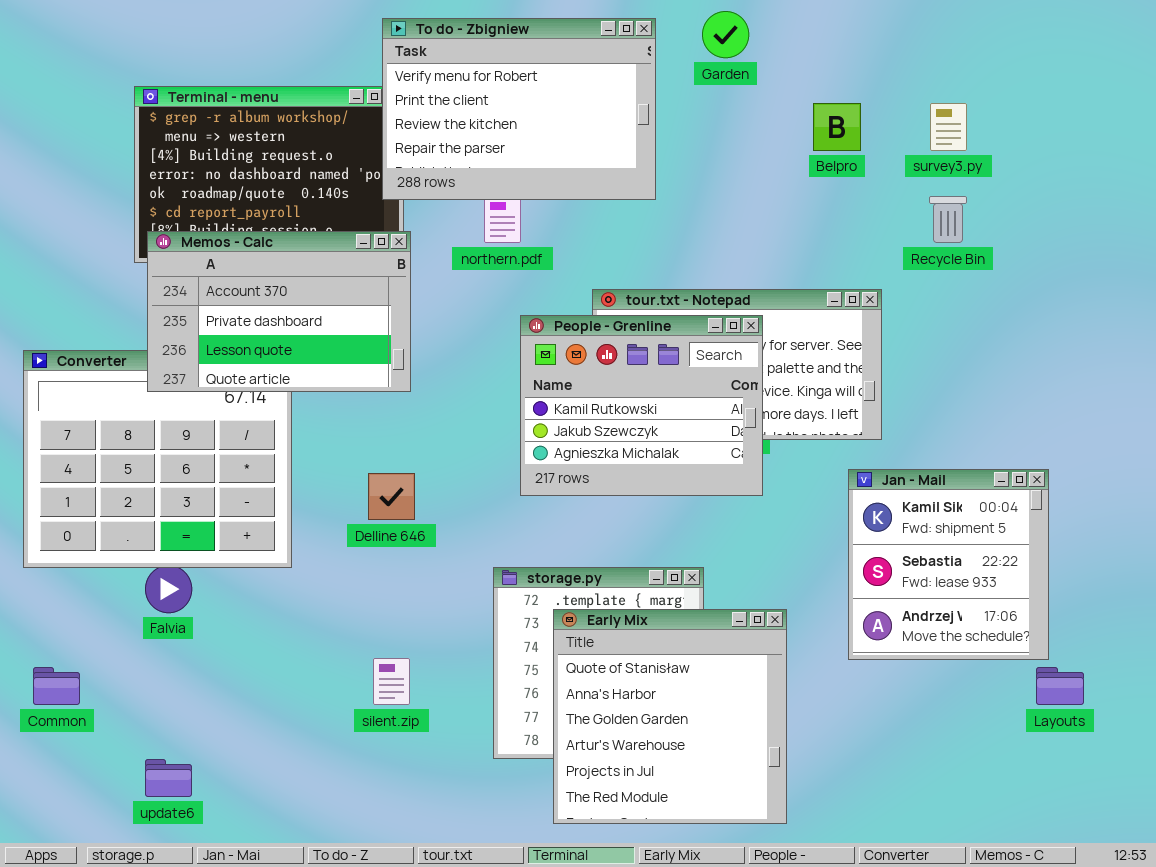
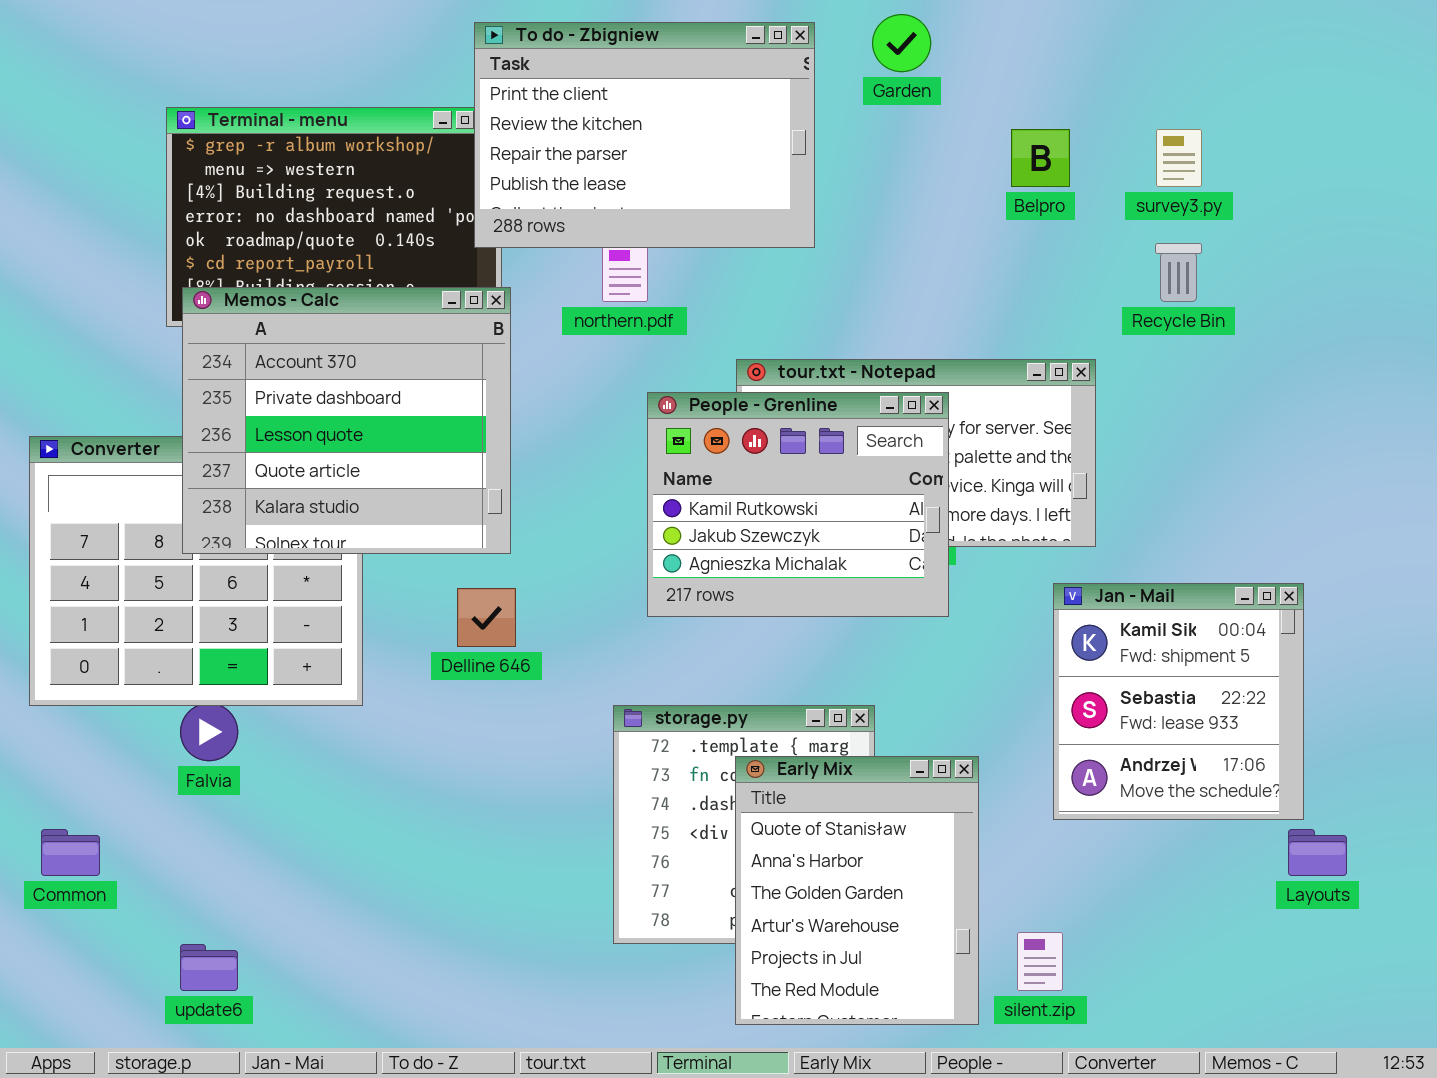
To do - Zbigniew: [382,18,656,200] -> [474,22,815,248], scrolled down 1 row
Memos - Calc: [147,231,411,392] -> [182,287,511,554], resized
Early Mix: [553,609,787,824] -> [735,756,979,1025], resized
silent.zip: [373,658,410,705] -> [1017,932,1063,991], moved

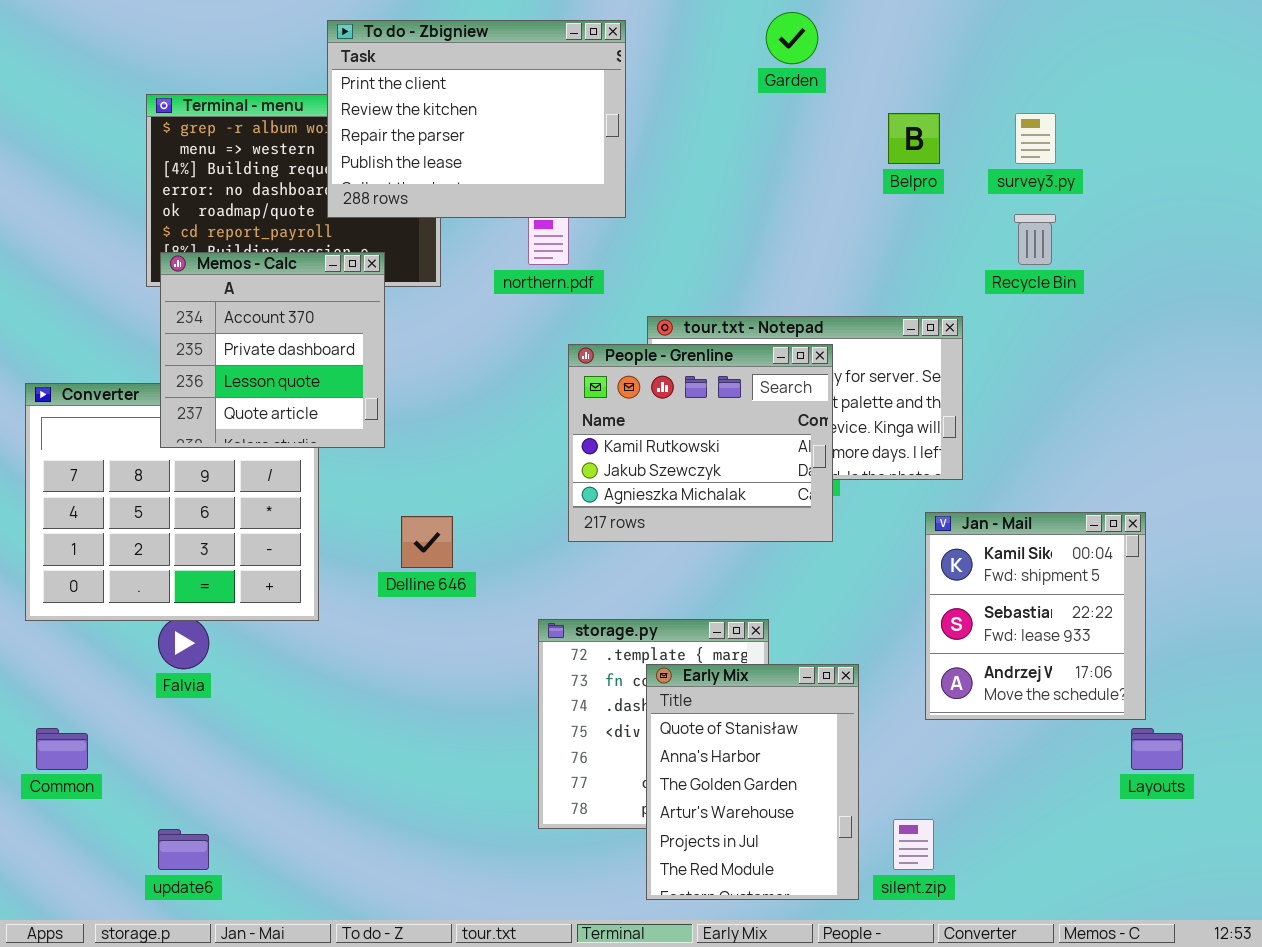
To do - Zbigniew: [474,22,815,248] -> [327,20,626,218], moved
Memos - Calc: [182,287,511,554] -> [160,252,385,448], resized

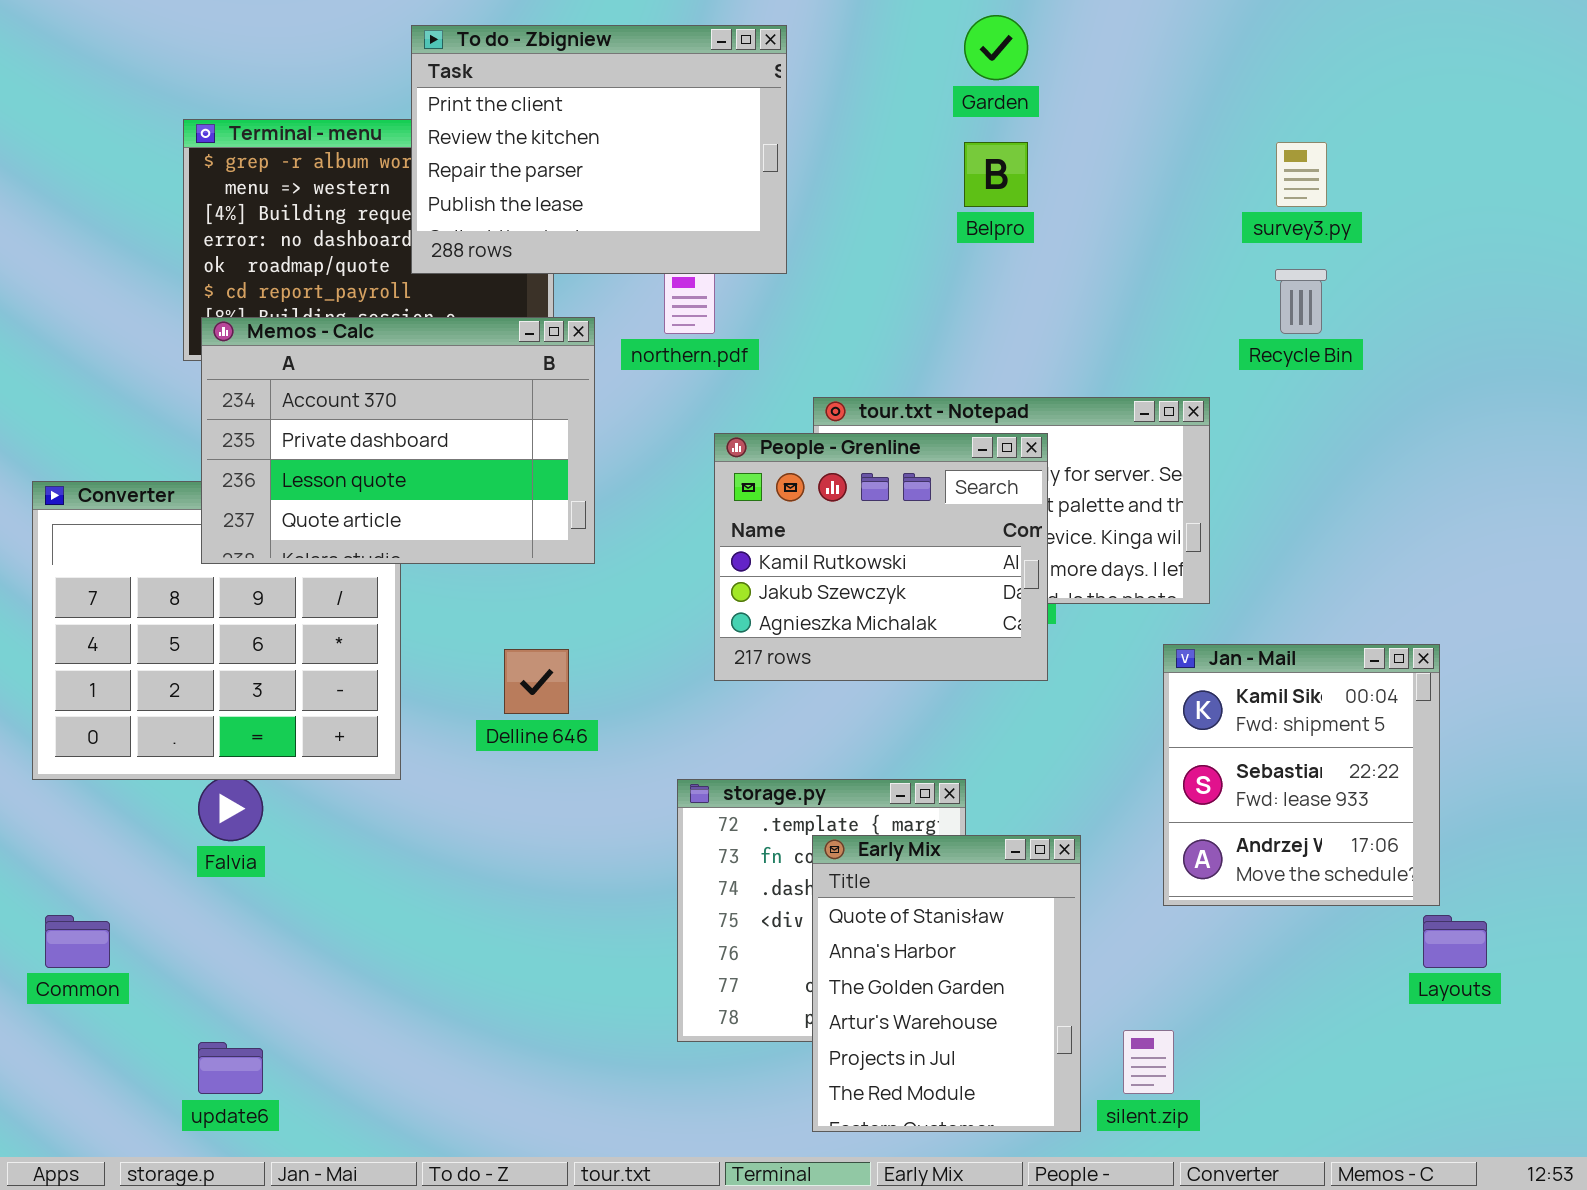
Belpro: [888,113,940,164] -> [964,142,1028,207], moved
Memos - Calc: [160,252,385,448] -> [201,317,595,564], resized

